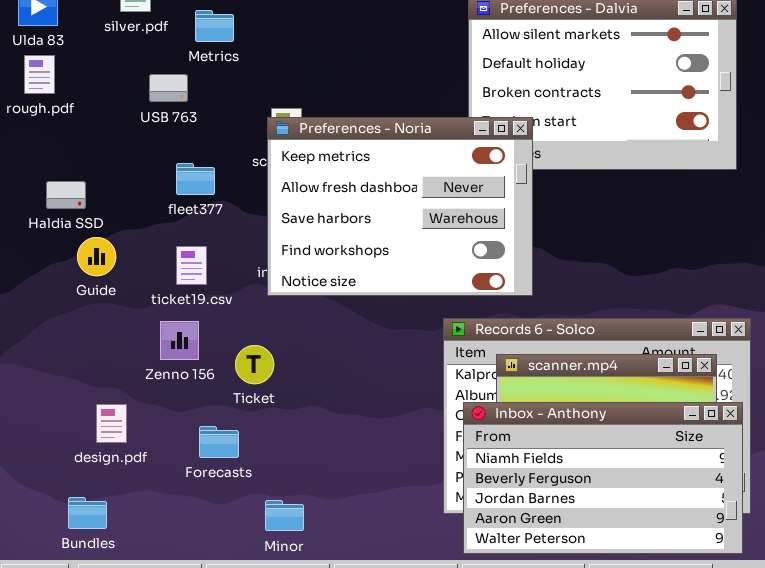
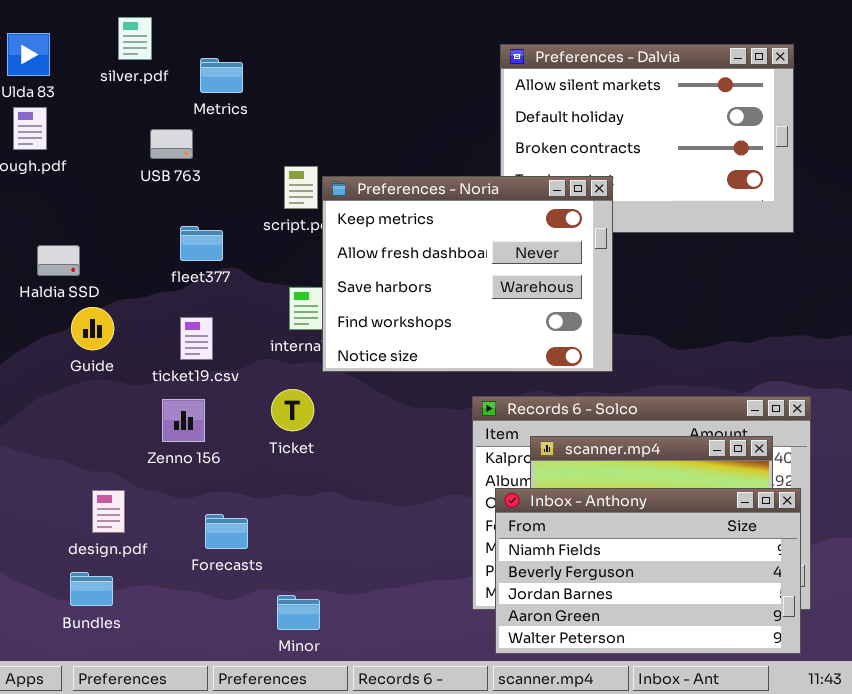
Preferences - Noria: [267,117,533,296] -> [322,176,613,372], moved
Ticket: [235,345,274,384] -> [271,389,314,431], moved
Bundles: [68,497,107,529] -> [70,572,113,606], moved

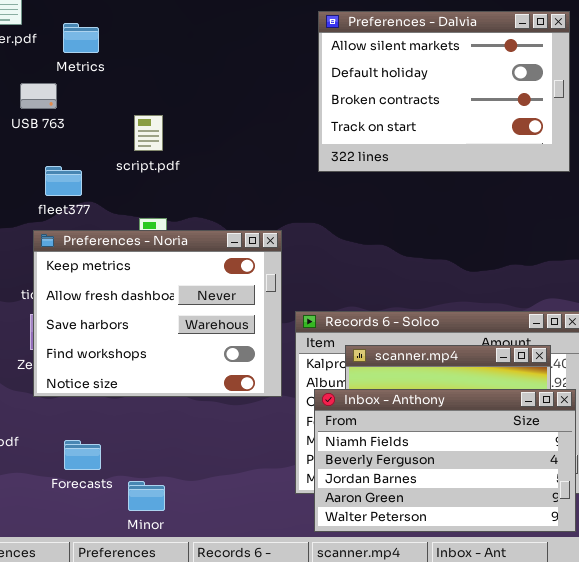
Preferences - Noria: [322,176,613,372] -> [33,230,282,397], moved
Forecasts: [205,514,248,549] -> [64,440,101,470], moved

